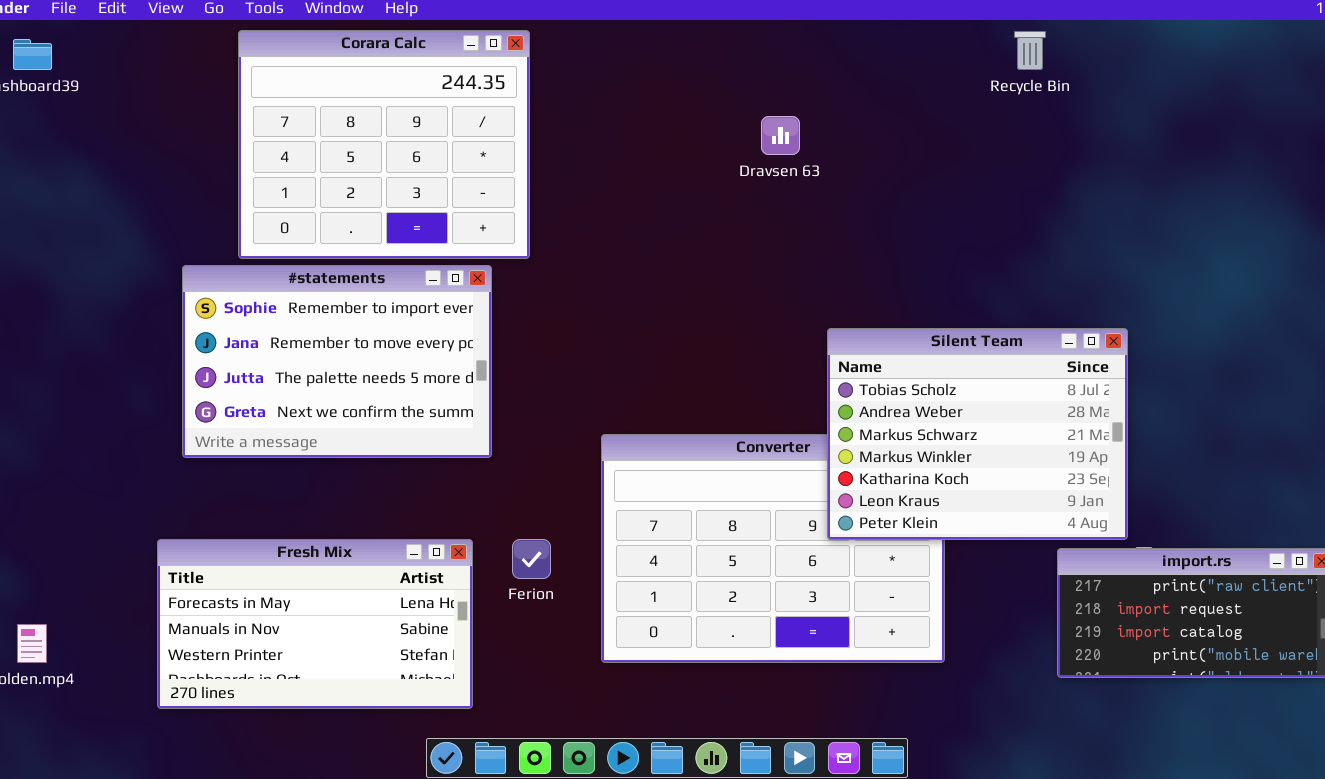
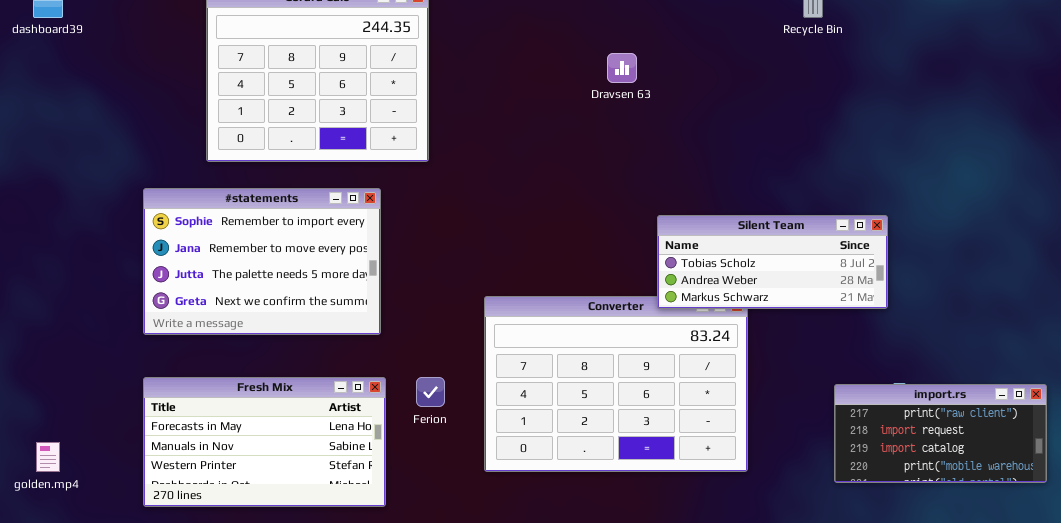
#statements: [182,265,492,458] -> [143,188,381,335], moved
Silent Team: [827,328,1128,540] -> [657,215,888,309], resized

